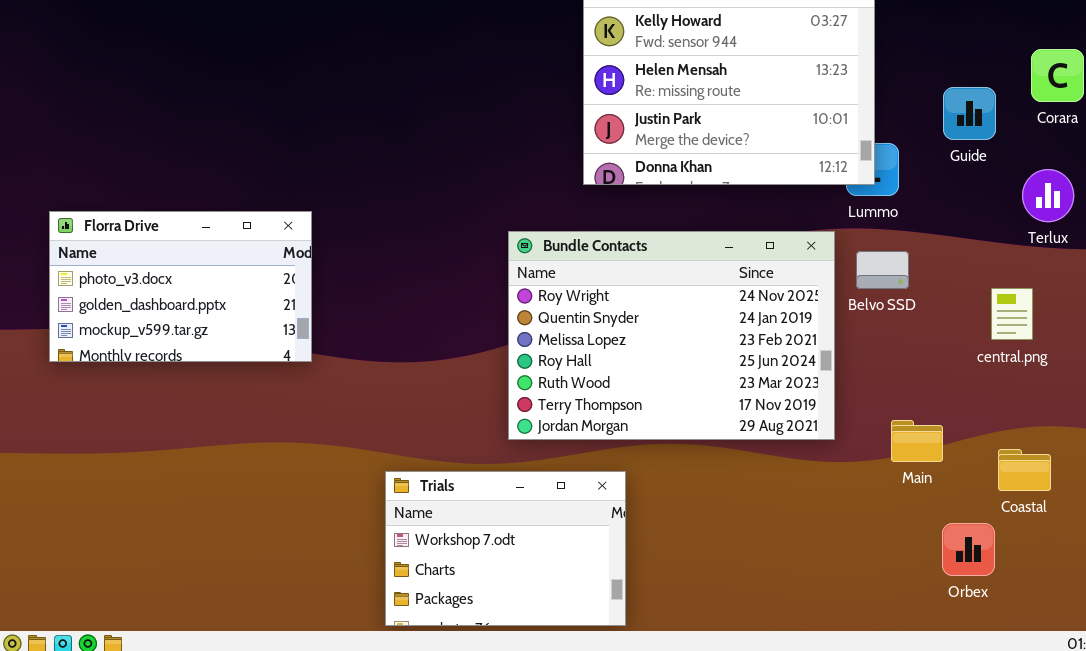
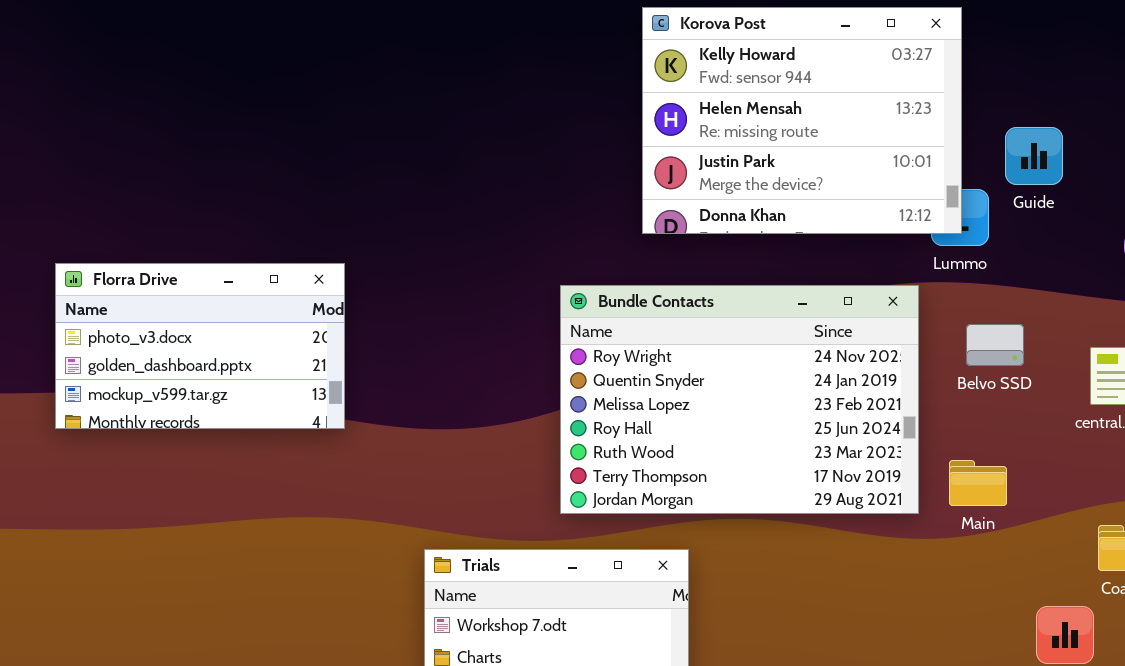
Guide: [943,87,996,140] -> [1005,127,1063,185], moved
Belvo SSD: [856,251,909,289] -> [966,324,1024,366], moved
Main: [891,420,943,462] -> [949,460,1007,506], moved

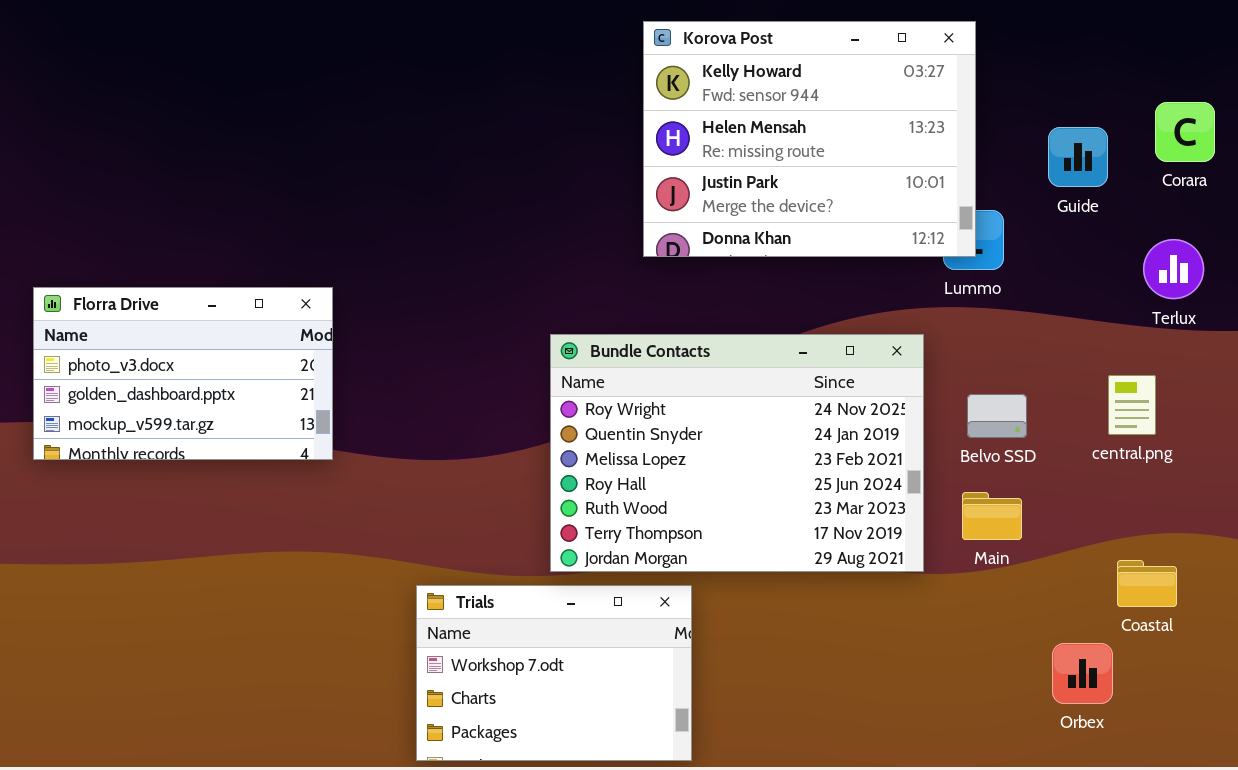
Guide: [1005,127,1063,185] -> [1048,127,1108,187], moved
Bundle Contacts: [560,285,919,514] -> [550,334,924,572], moved
Belvo SSD: [966,324,1024,366] -> [967,394,1027,438], moved

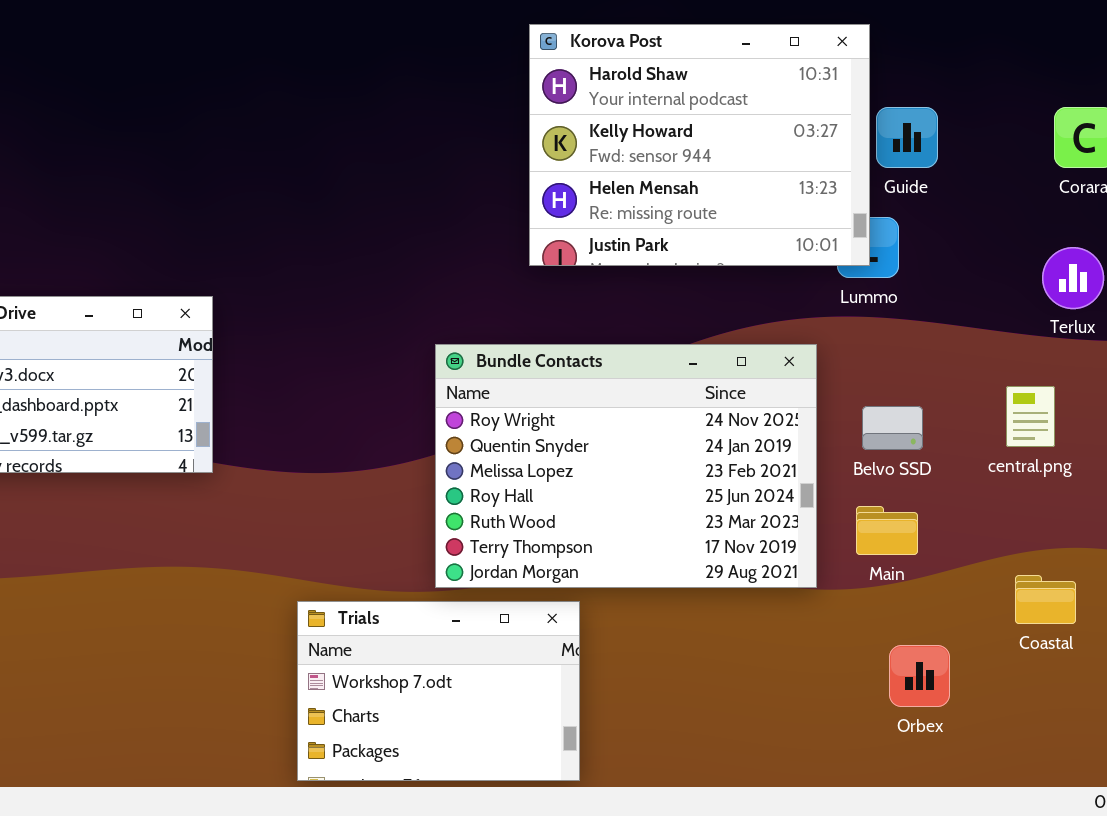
Korova Post: [643,21,976,257] -> [529,24,870,266], scrolled up 1 row
Guide: [1048,127,1108,187] -> [876,107,938,168], moved
Orbex: [1052,643,1113,704] -> [889,645,950,707], moved

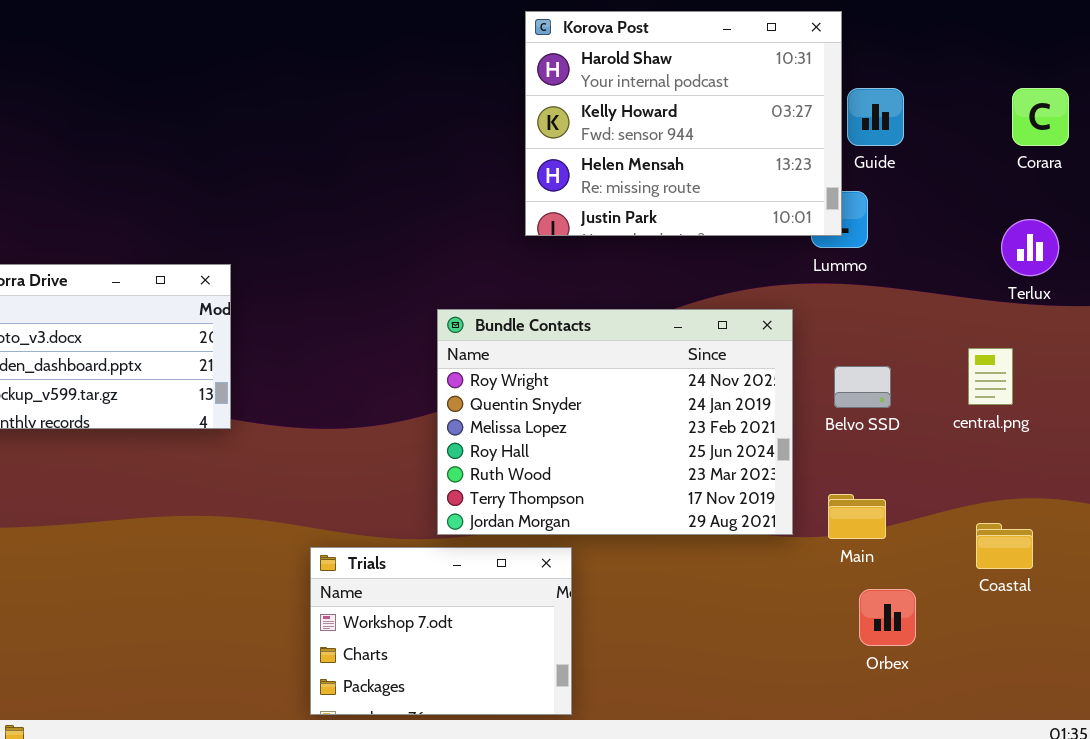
Main: [856,506,918,555] -> [828,494,886,539], moved

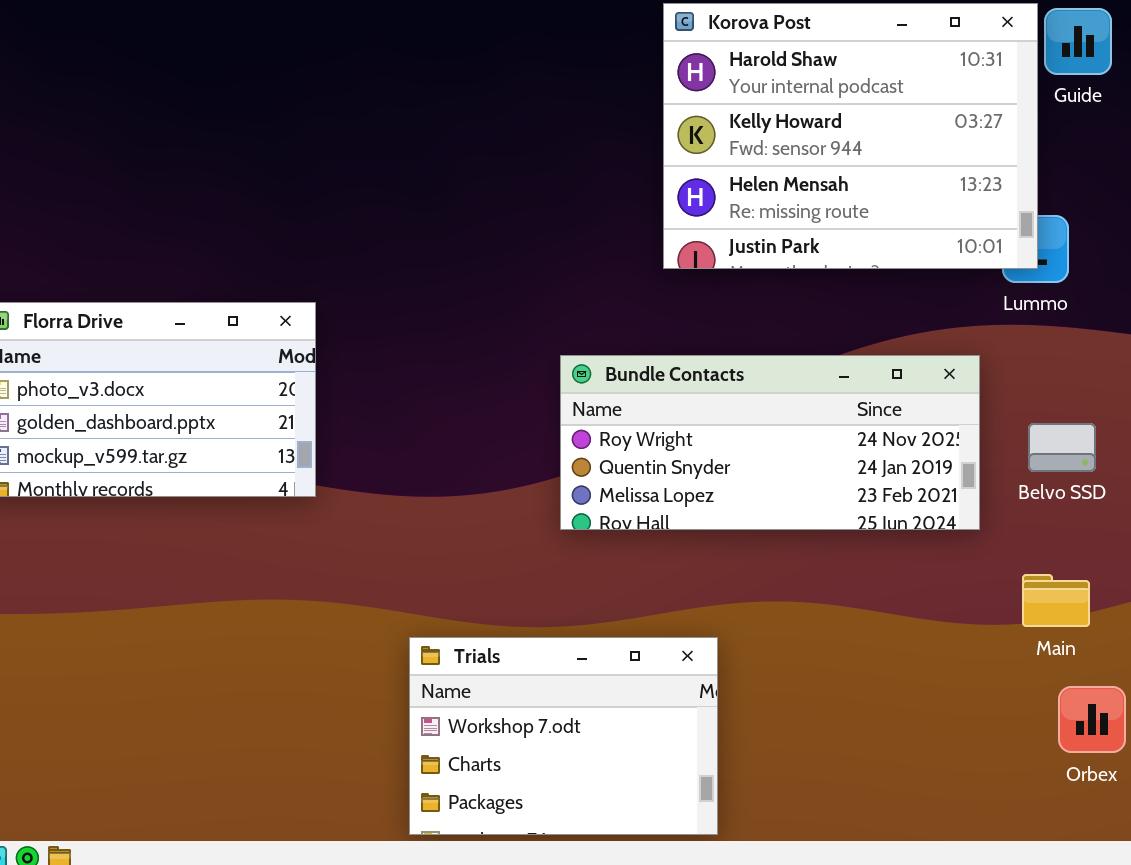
Guide: [847,88,904,146] -> [1044,8,1112,75], moved
Bundle Contacts: [437,309,793,535] -> [560,355,980,530], resized

